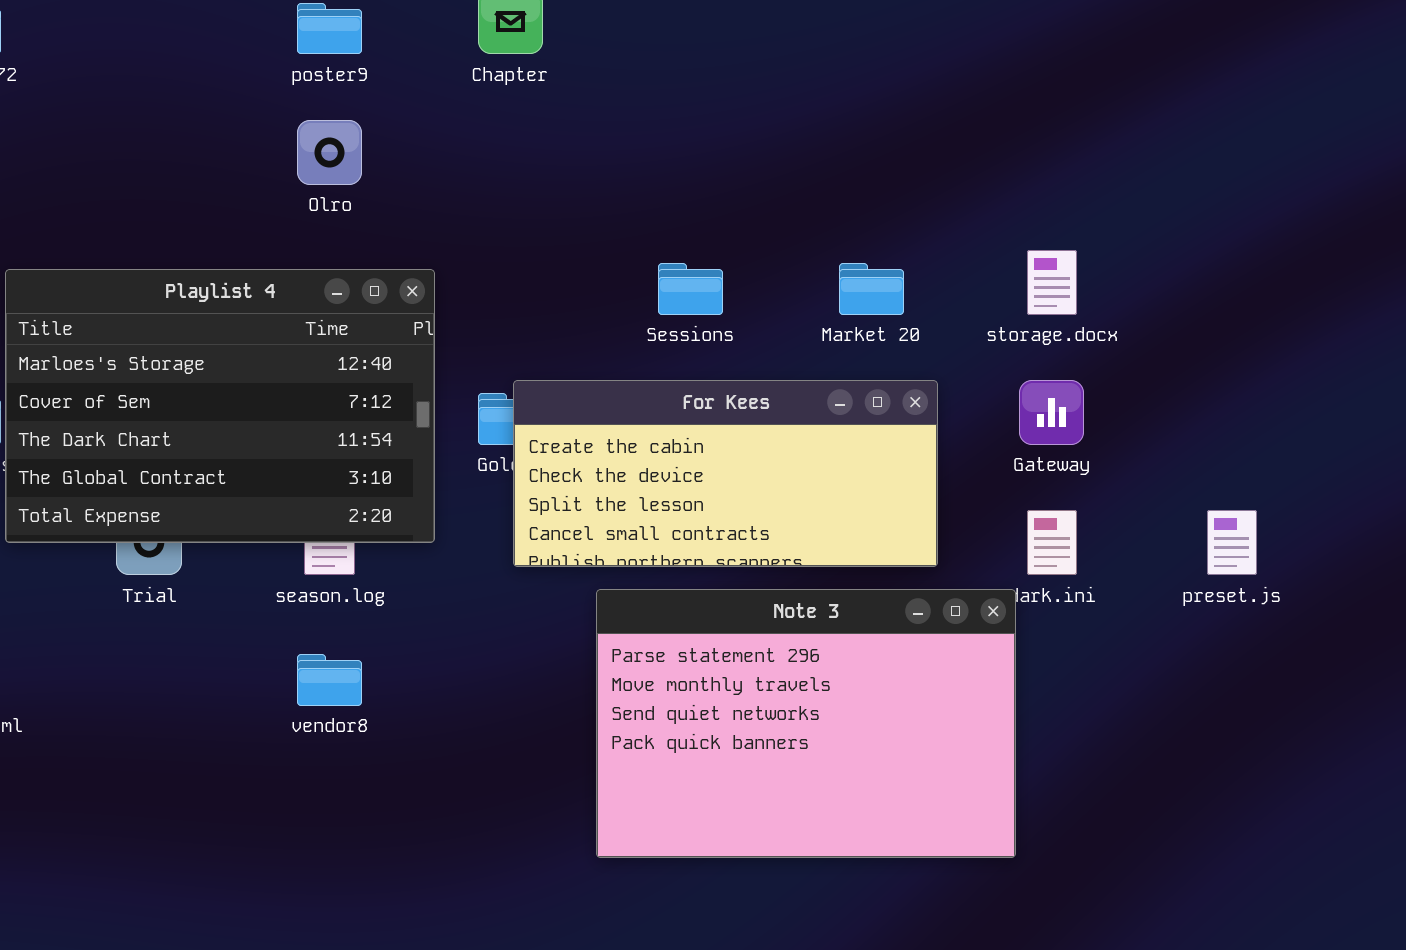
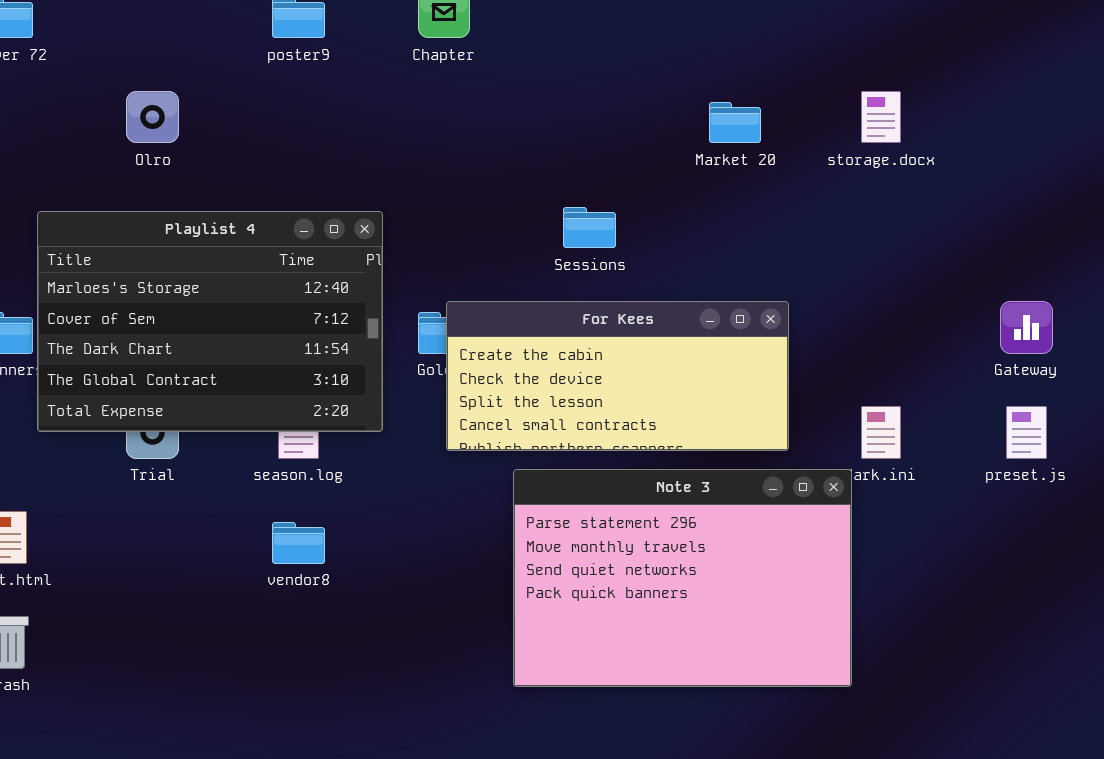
Olro: [297,120,362,185] -> [126,91,179,143], moved
storage.docx: [1027,250,1077,315] -> [861,91,901,143], moved
Market 20: [839,263,904,315] -> [709,102,761,143], moved
Gateway: [1019,380,1084,445] -> [1000,301,1053,354], moved

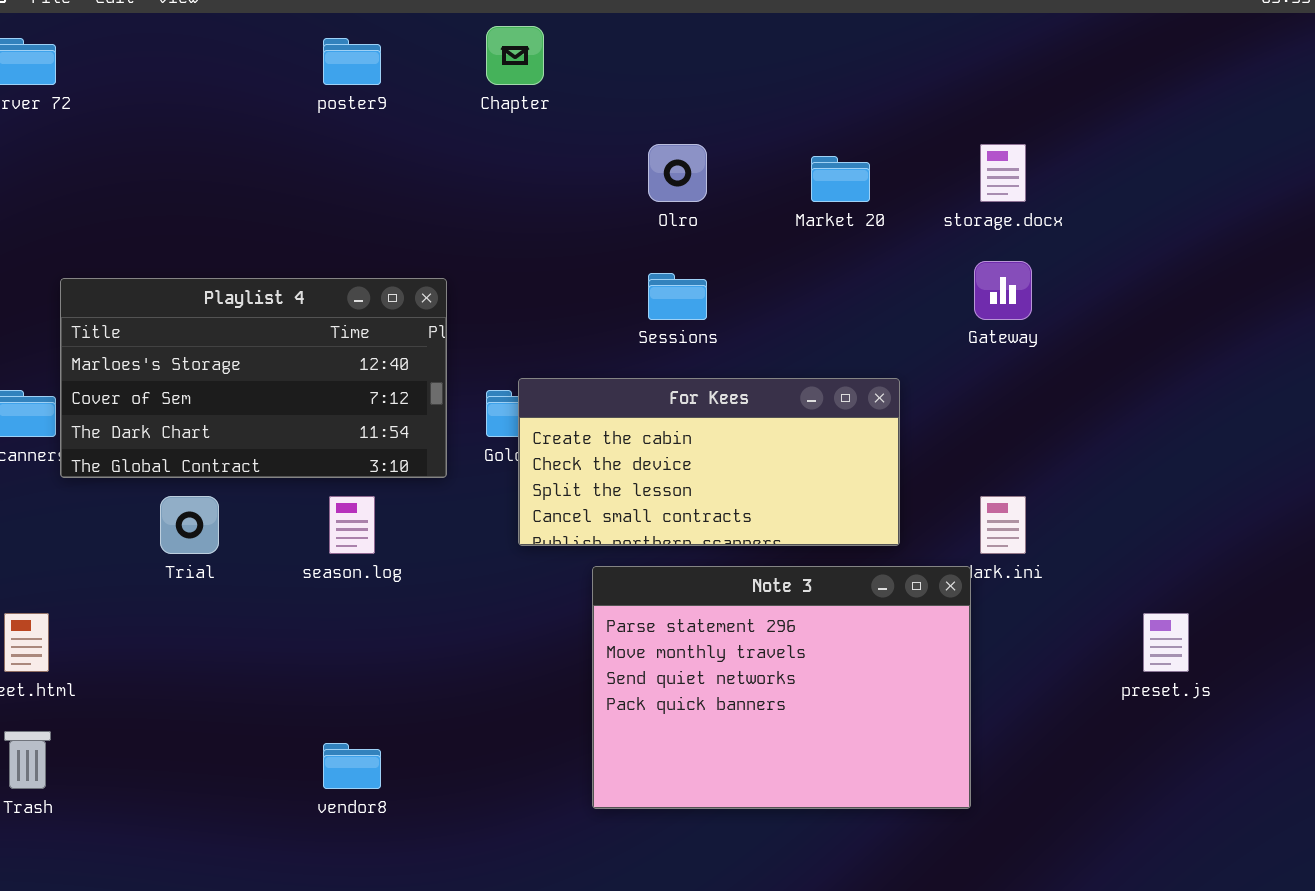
Olro: [126,91,179,143] -> [648,144,707,202], moved
Playlist 4: [37,211,383,432] -> [60,278,447,478], resized
Gateway: [1000,301,1053,354] -> [974,261,1032,320], moved
preset.js: [1006,406,1047,459] -> [1143,613,1189,672], moved
vendor8: [272,522,325,564] -> [323,743,381,789], moved

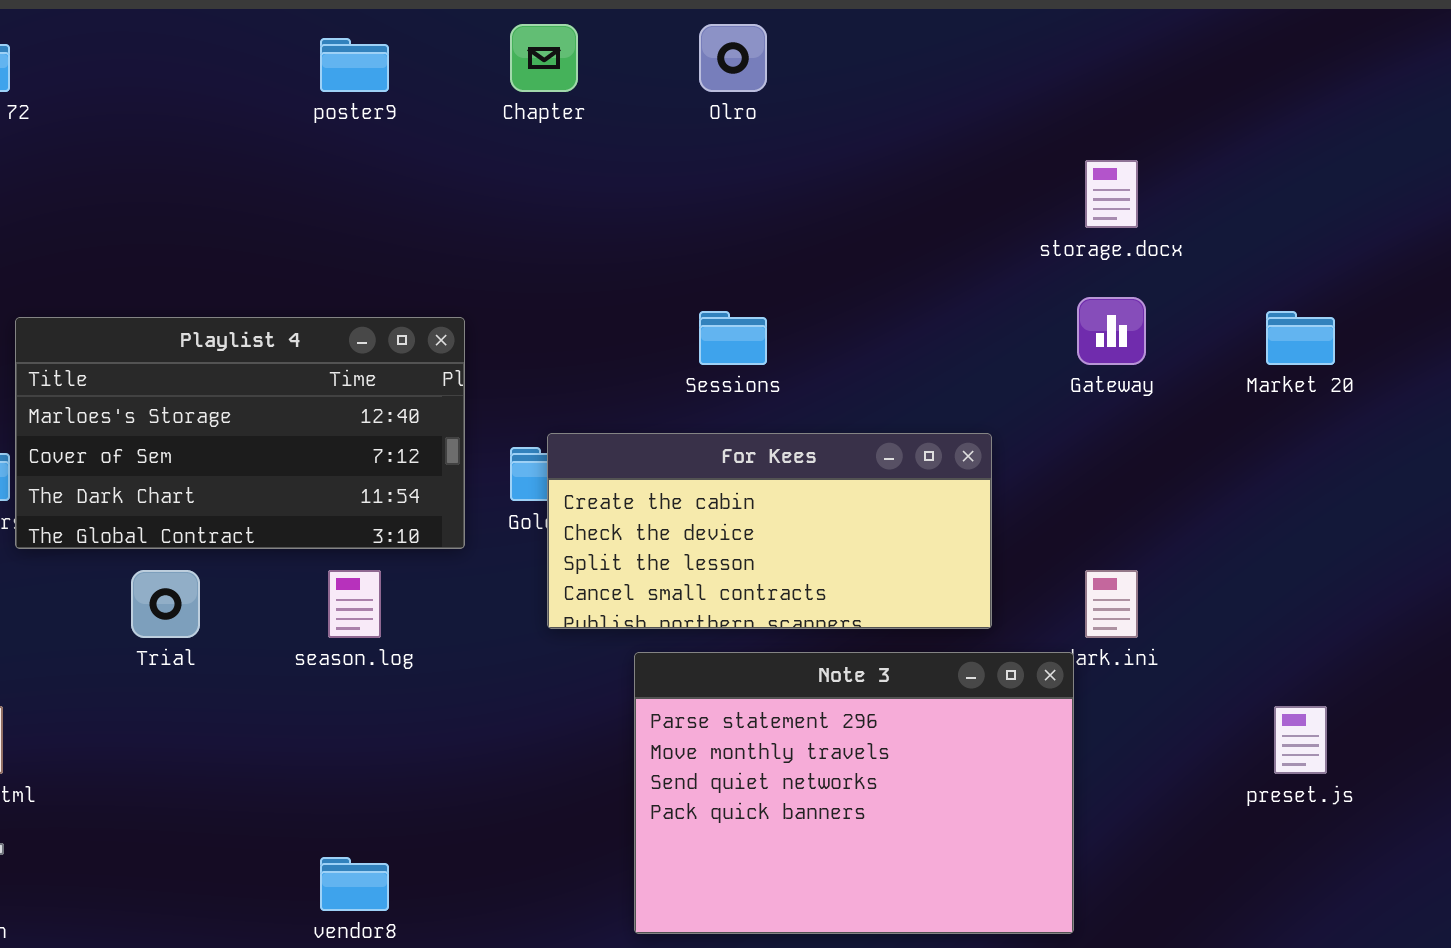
Olro: [648,144,707,202] -> [699,24,767,92], moved
Market 20: [811,156,870,202] -> [1266,311,1335,365], moved

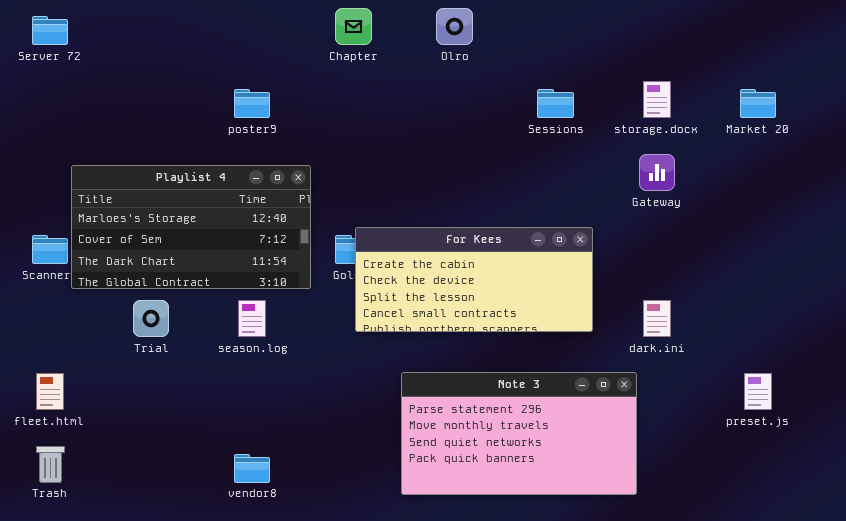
poster9: [320,38,389,92] -> [234,89,270,118], moved
Sessions: [699,311,767,365] -> [537,89,574,118], moved
Market 20: [1266,311,1335,365] -> [740,89,776,118], moved
Note 3: [634,652,1074,934] -> [401,372,637,495], resized

